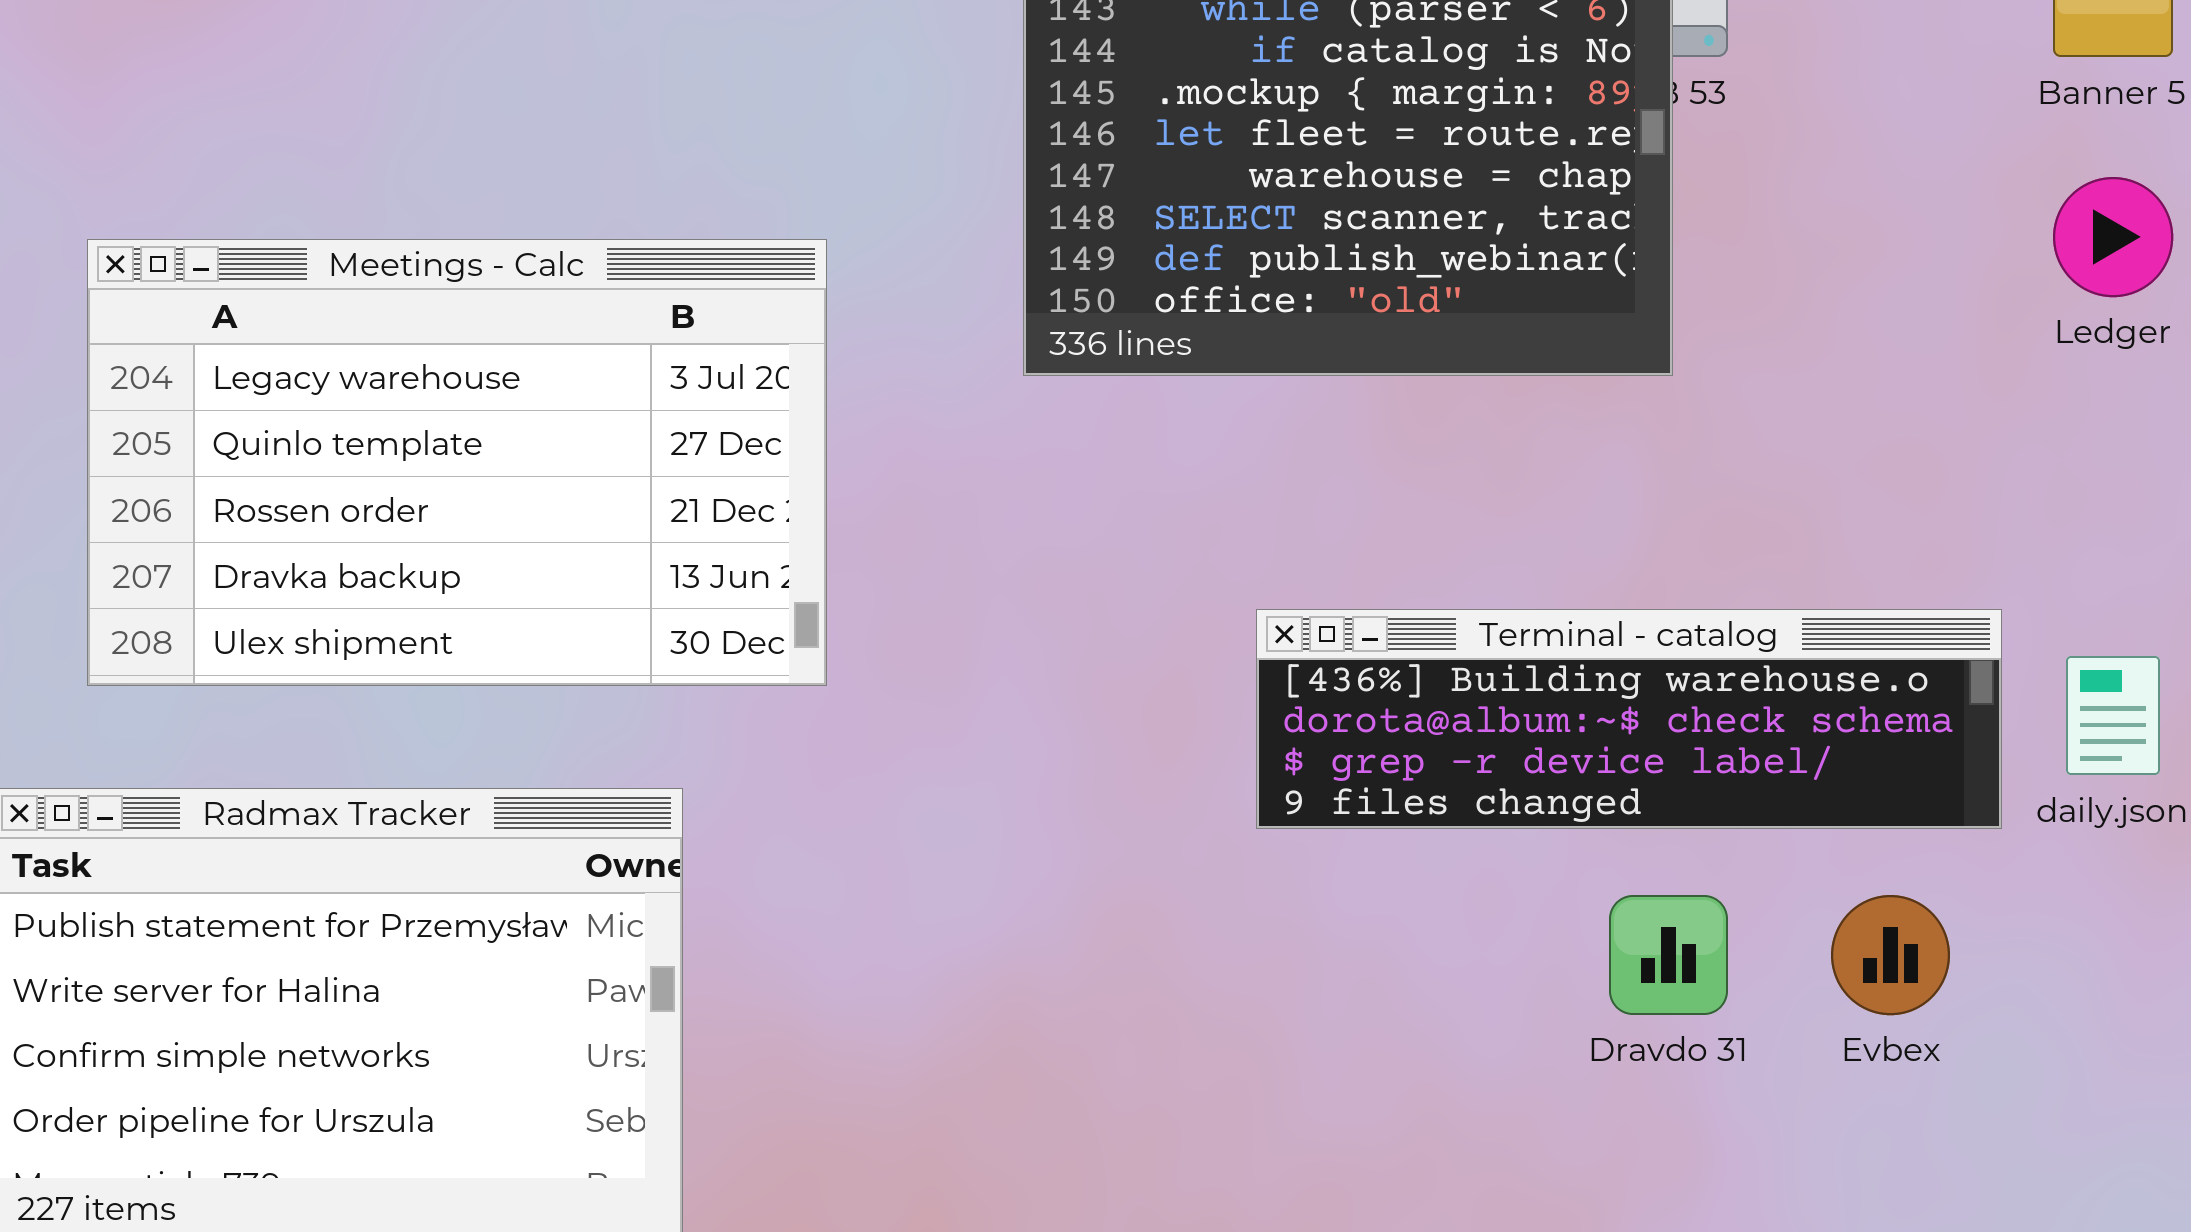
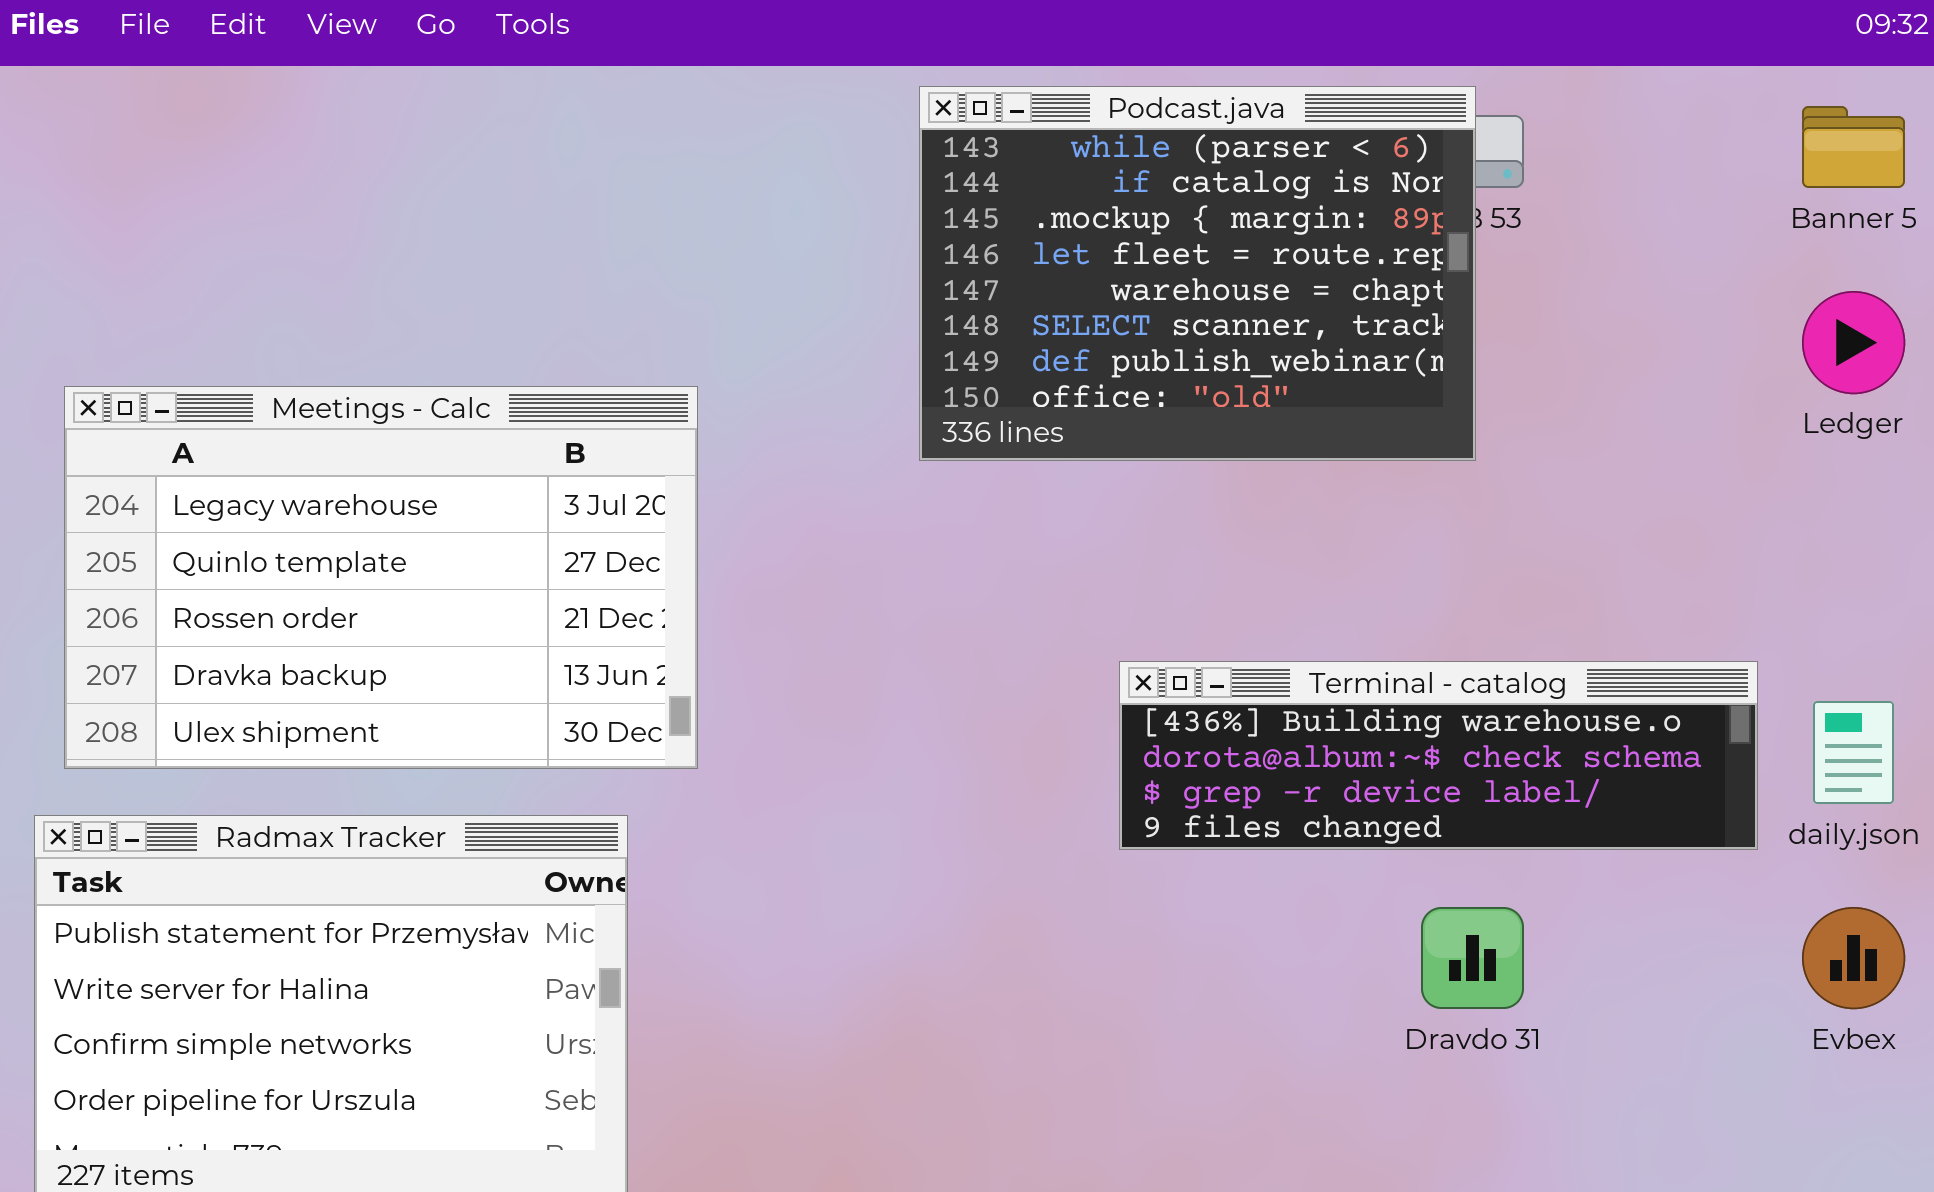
Meetings - Calc: [87,239,827,686] -> [64,386,698,769], moved
Evbex: [1831,895,1950,1015] -> [1802,907,1905,1009], moved

